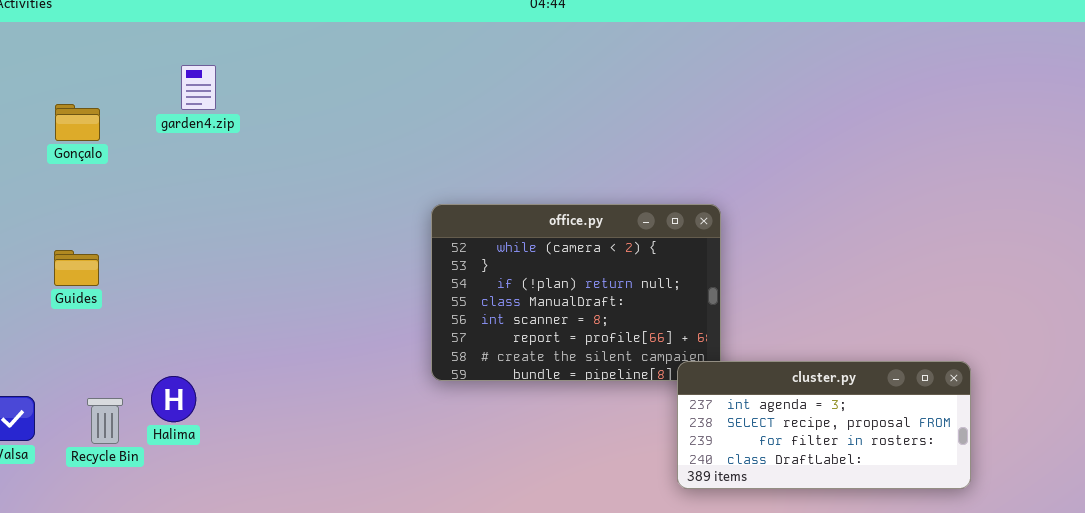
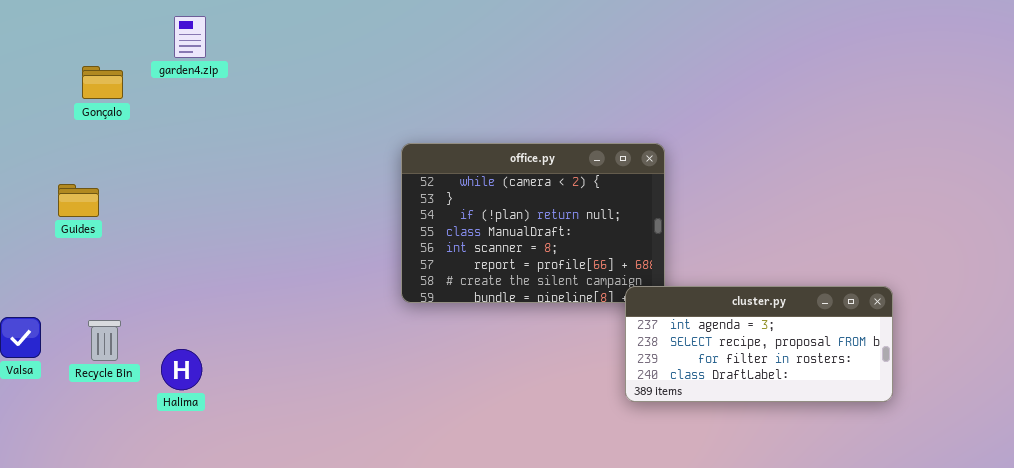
Gonçalo: [55,104,100,141] -> [82,66,123,99], moved
Halima: [151,376,196,422] -> [161,349,202,390], moved

